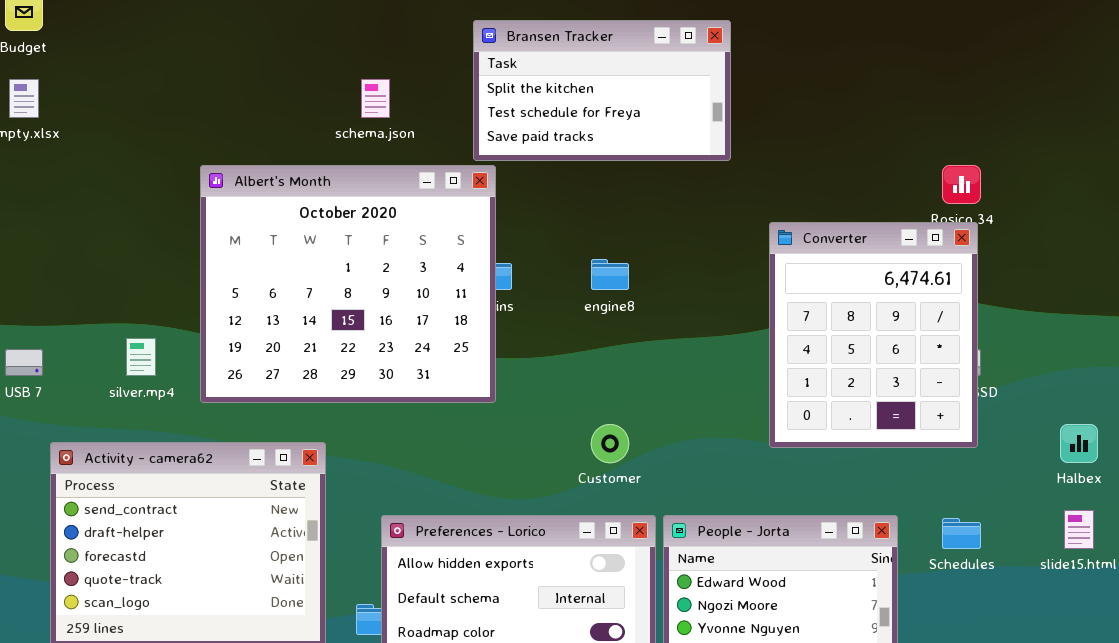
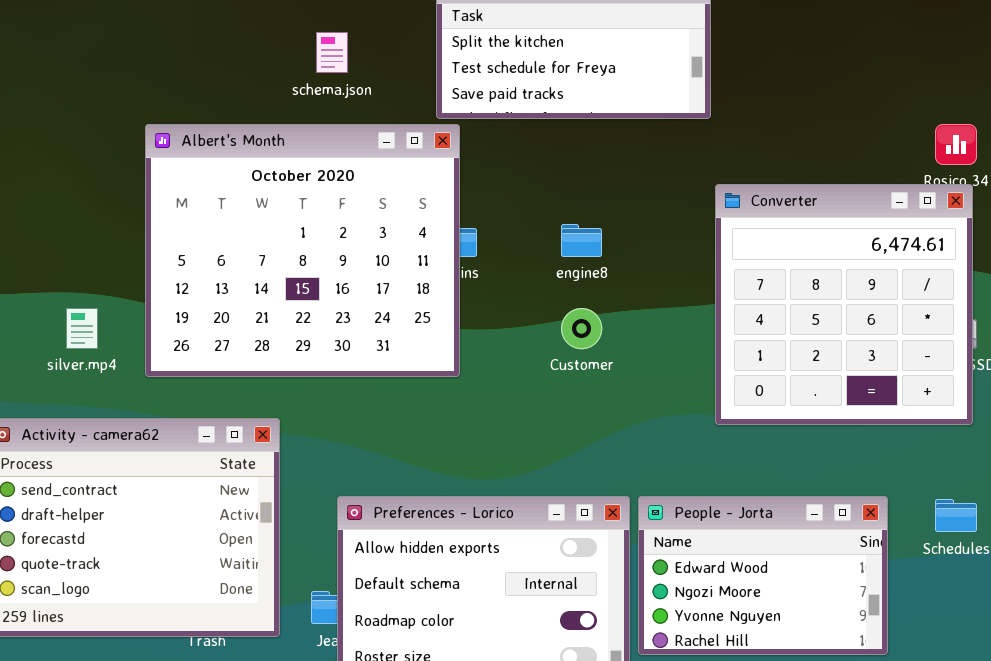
Converter: [769,222,978,448] -> [715,184,973,425], resized
Customer: [591,424,629,463] -> [561,308,602,349], moved

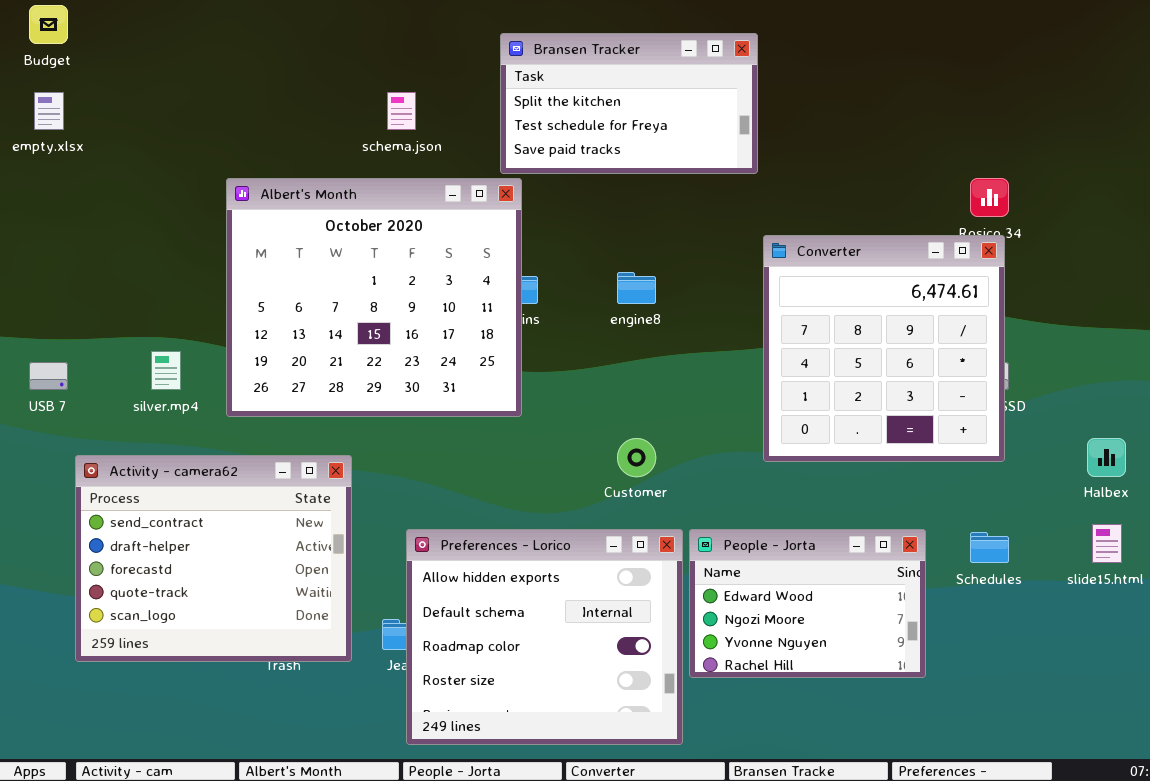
Customer: [561,308,602,349] -> [617,438,656,477], moved

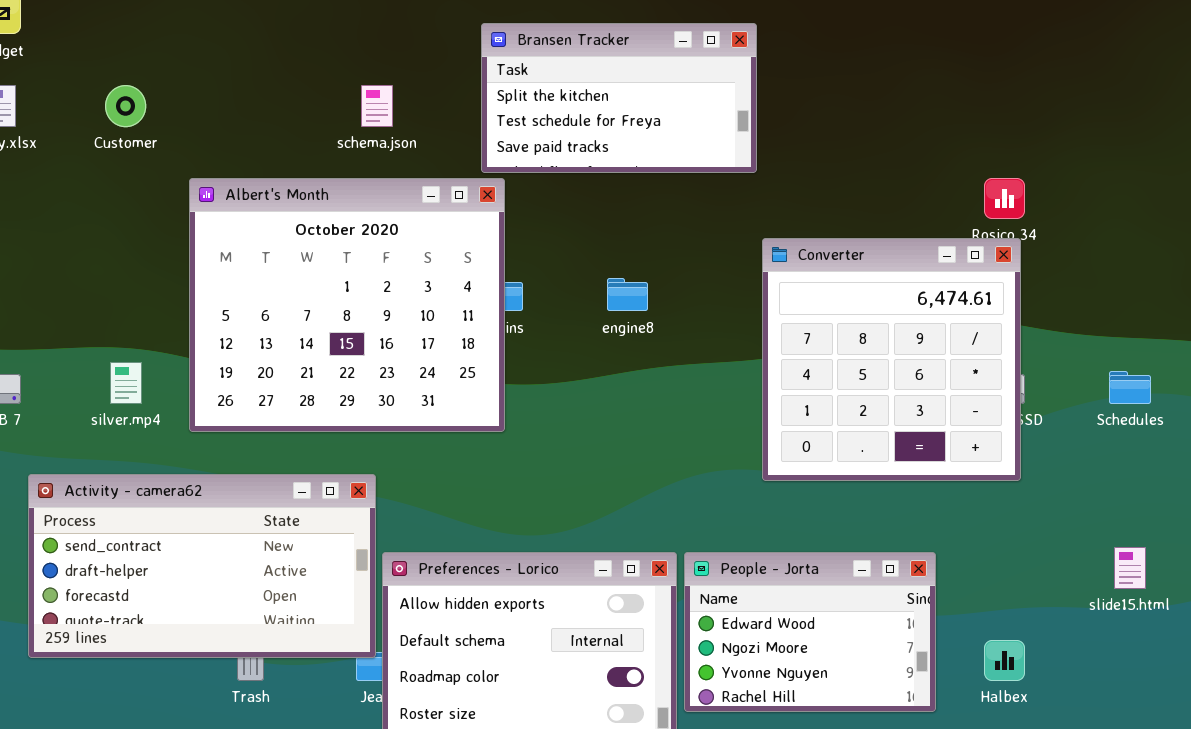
Customer: [617,438,656,477] -> [105,85,146,127], moved
Halbex: [1087,438,1126,477] -> [984,640,1025,681], moved
Activity - camera62: [75,455,352,662] -> [28,474,376,658], resized
Schedules: [970,532,1009,563] -> [1109,371,1151,404], moved

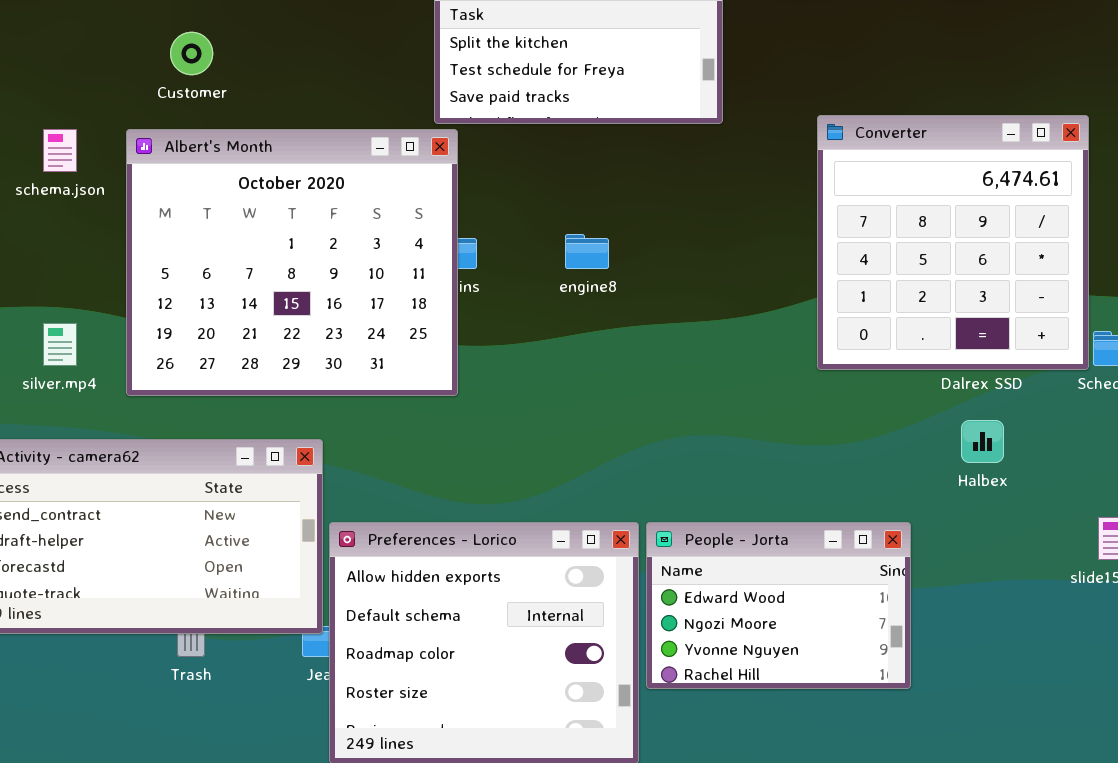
Customer: [105,85,146,127] -> [170,32,213,75], moved
schema.json: [361,85,393,127] -> [43,129,77,172], moved
Converter: [762,238,1021,481] -> [817,115,1089,370], moved
Halbex: [984,640,1025,681] -> [961,420,1004,463], moved

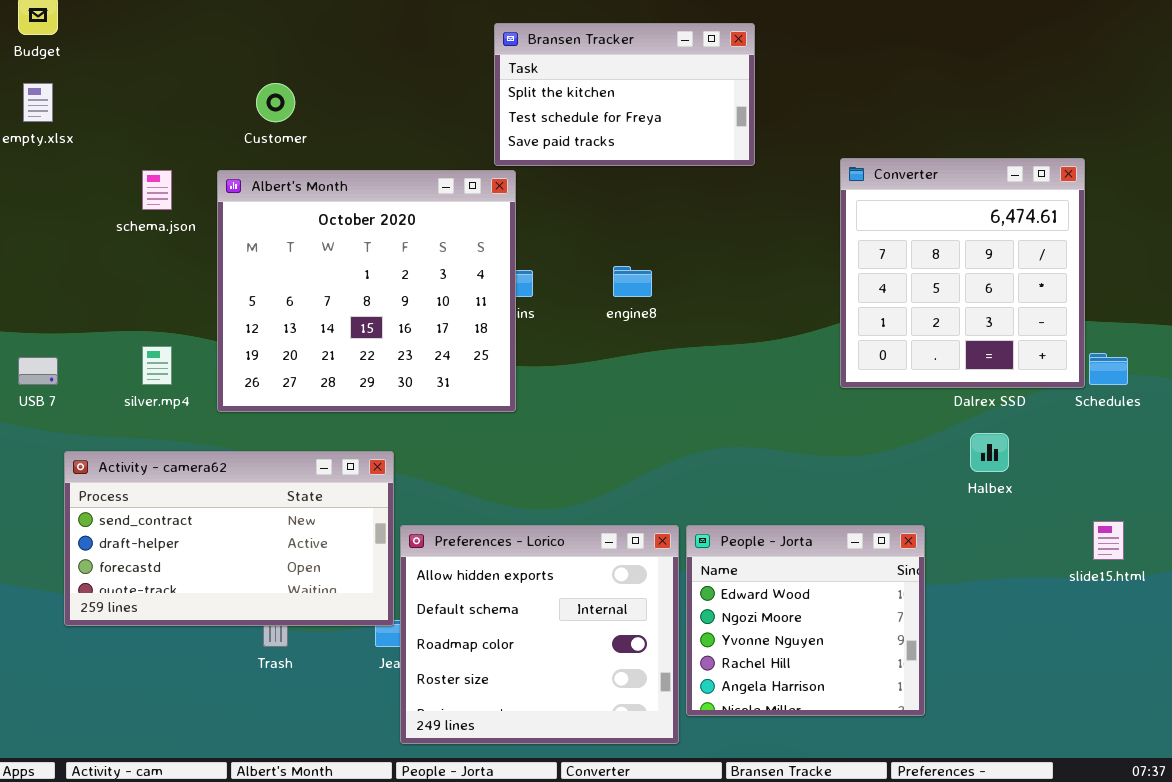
People - Jorta: [646,522,911,689] -> [686,525,925,716], resized

